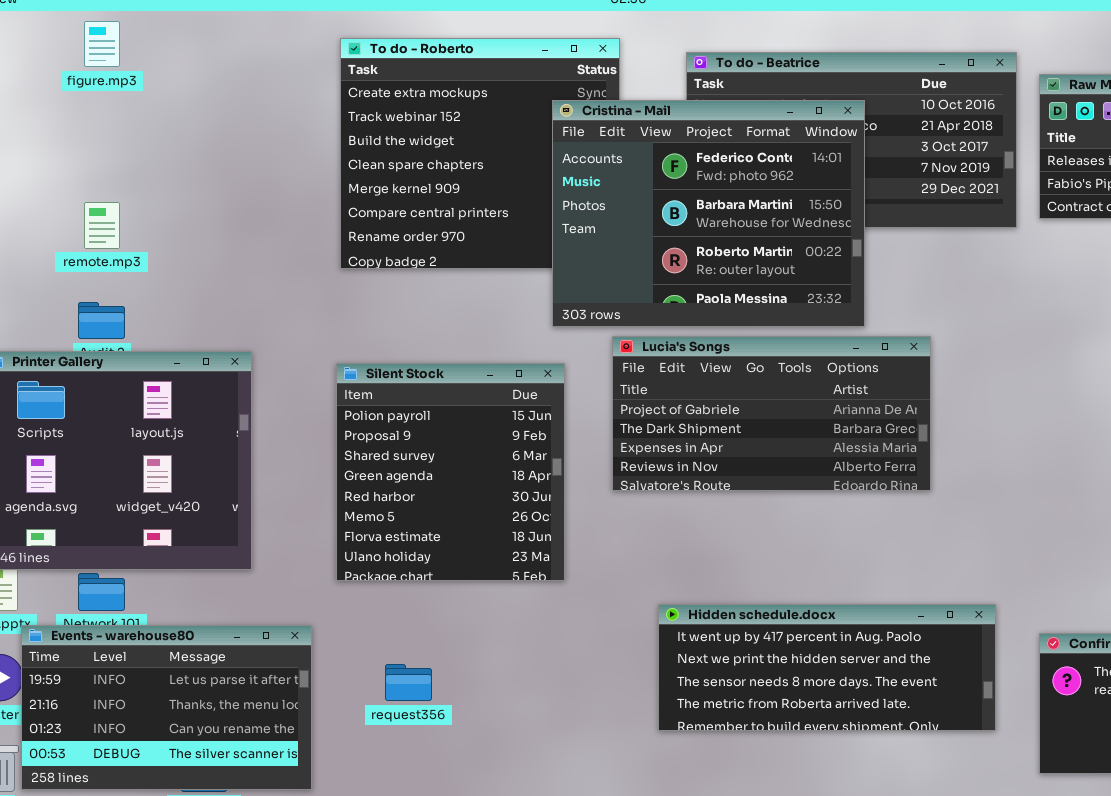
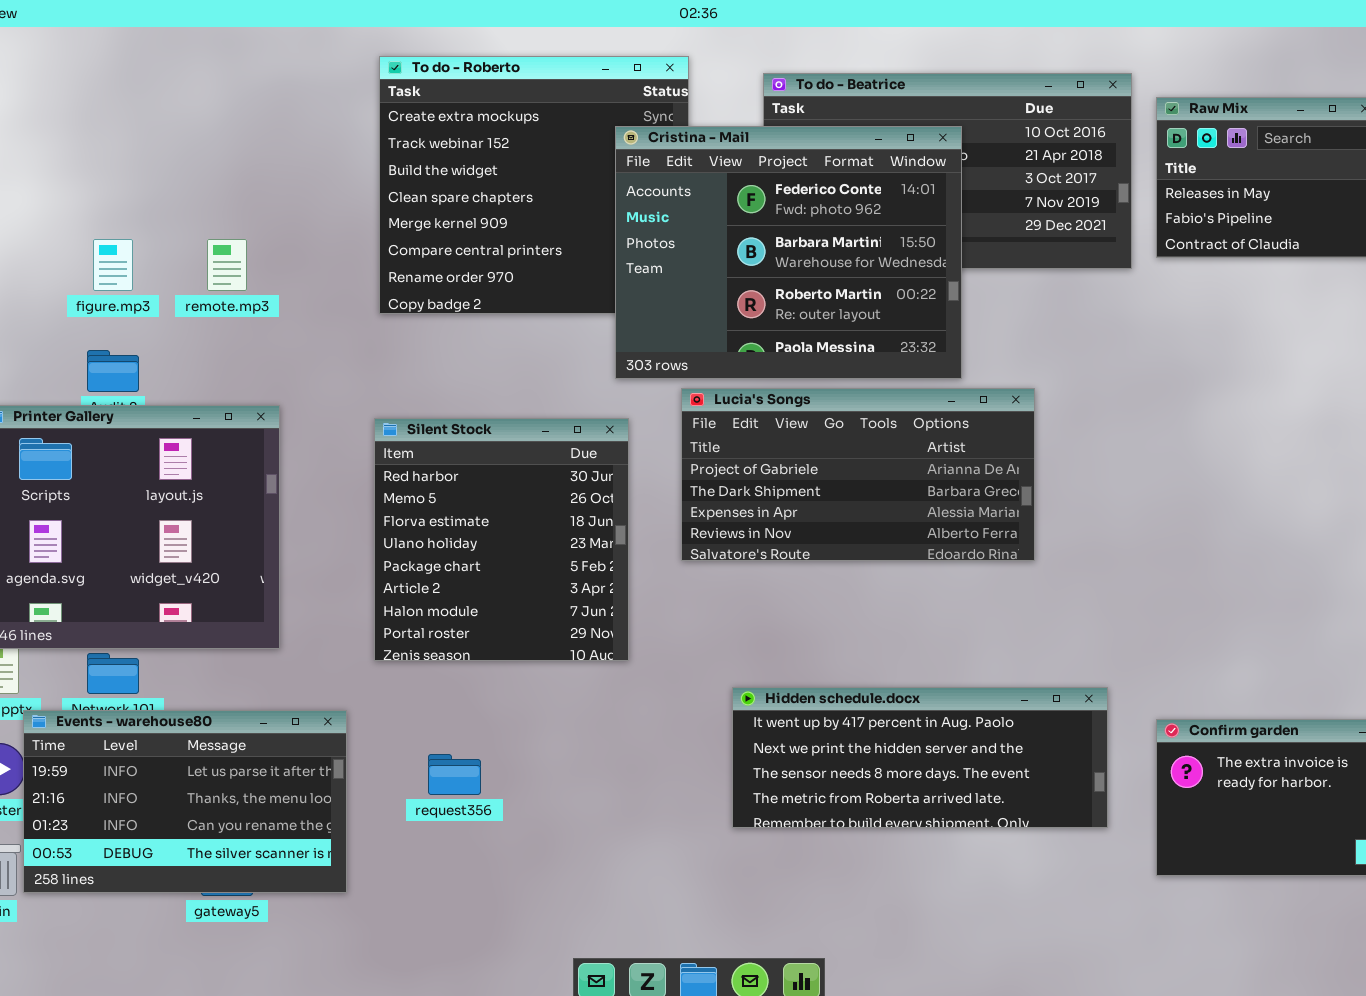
figure.mp3: [84,21,120,67] -> [93,239,133,291], moved
remote.mp3: [84,202,120,249] -> [207,239,247,291], moved
Silent Stock: [336,363,565,581] -> [374,418,629,661], scrolled down 4 rows

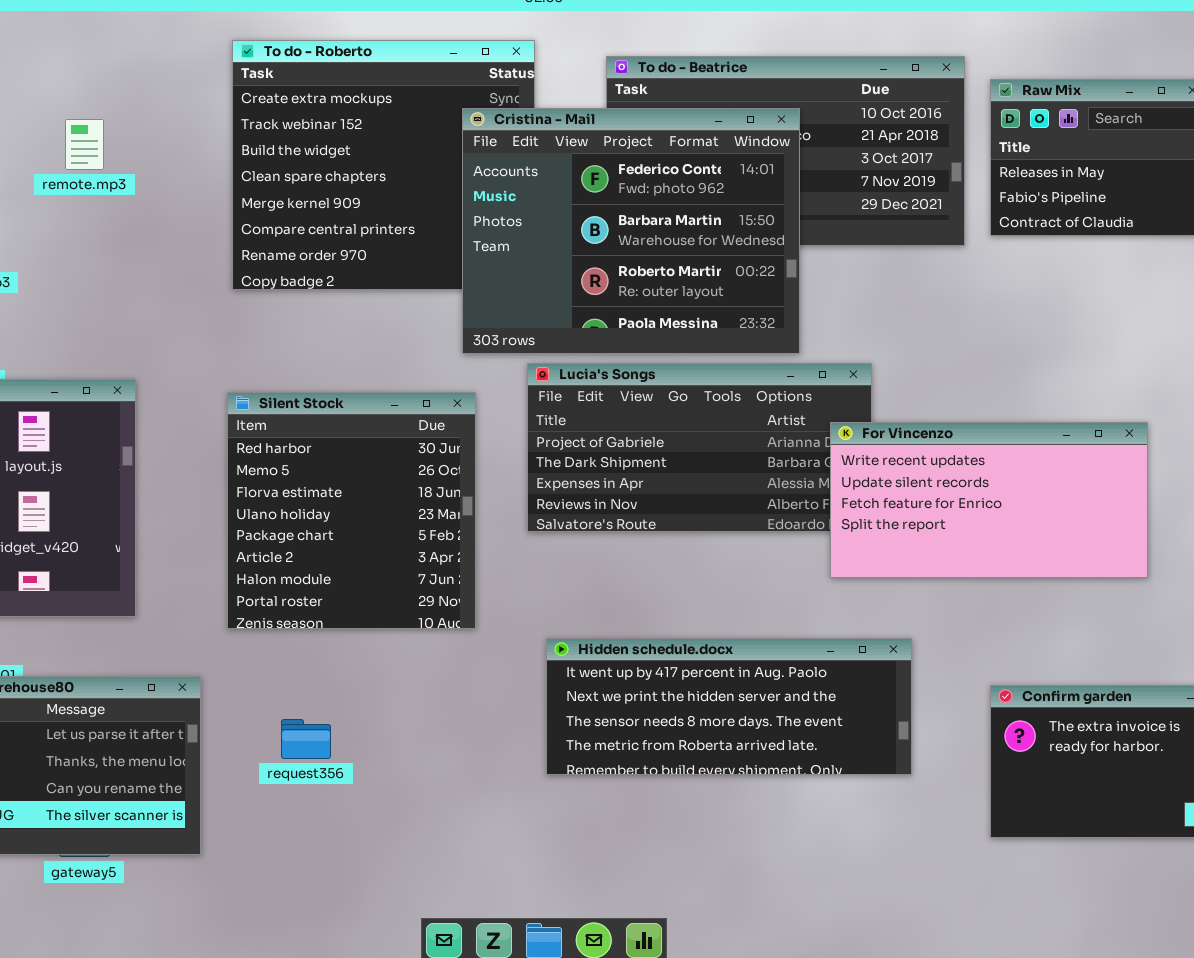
remote.mp3: [207,239,247,291] -> [65,119,104,170], moved
For Vincenzo: none -> [830,422,1148,578], opened
Hidden schedule.docx: [732,687,1108,828] -> [546,638,912,775], moved

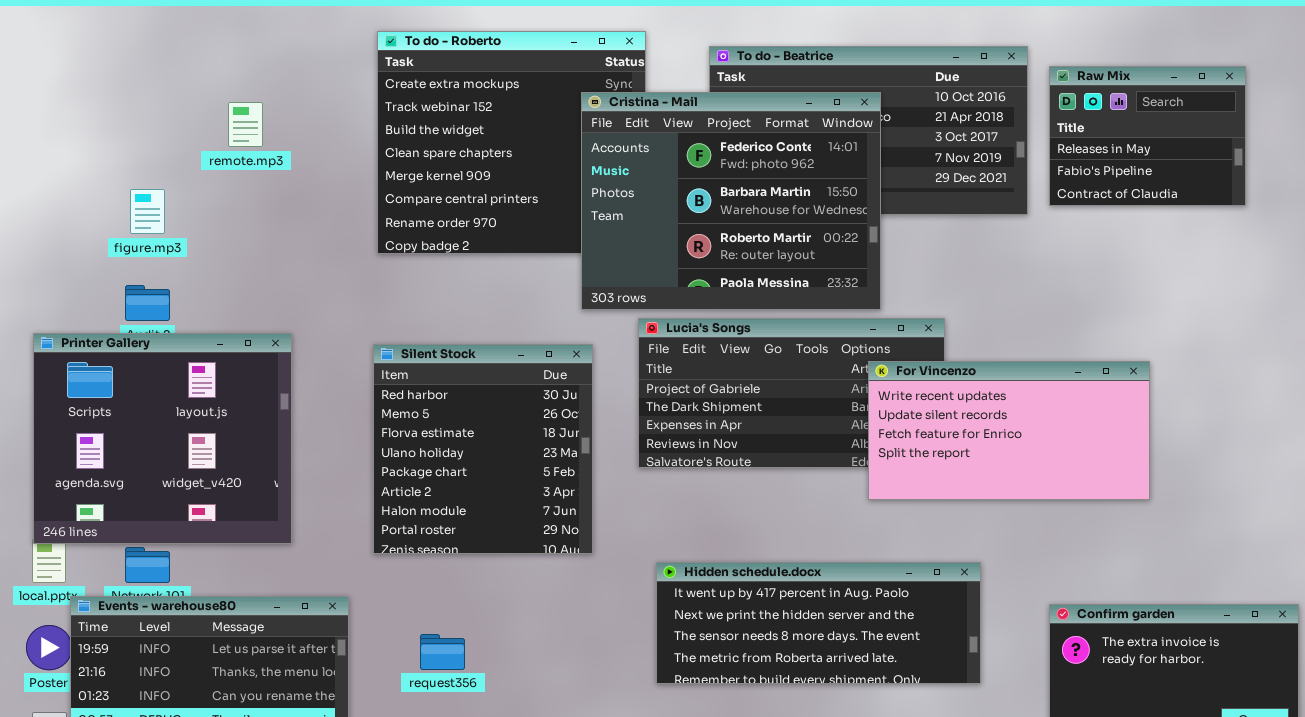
For Vincenzo: [830,422,1148,578] -> [868,361,1150,500], moved

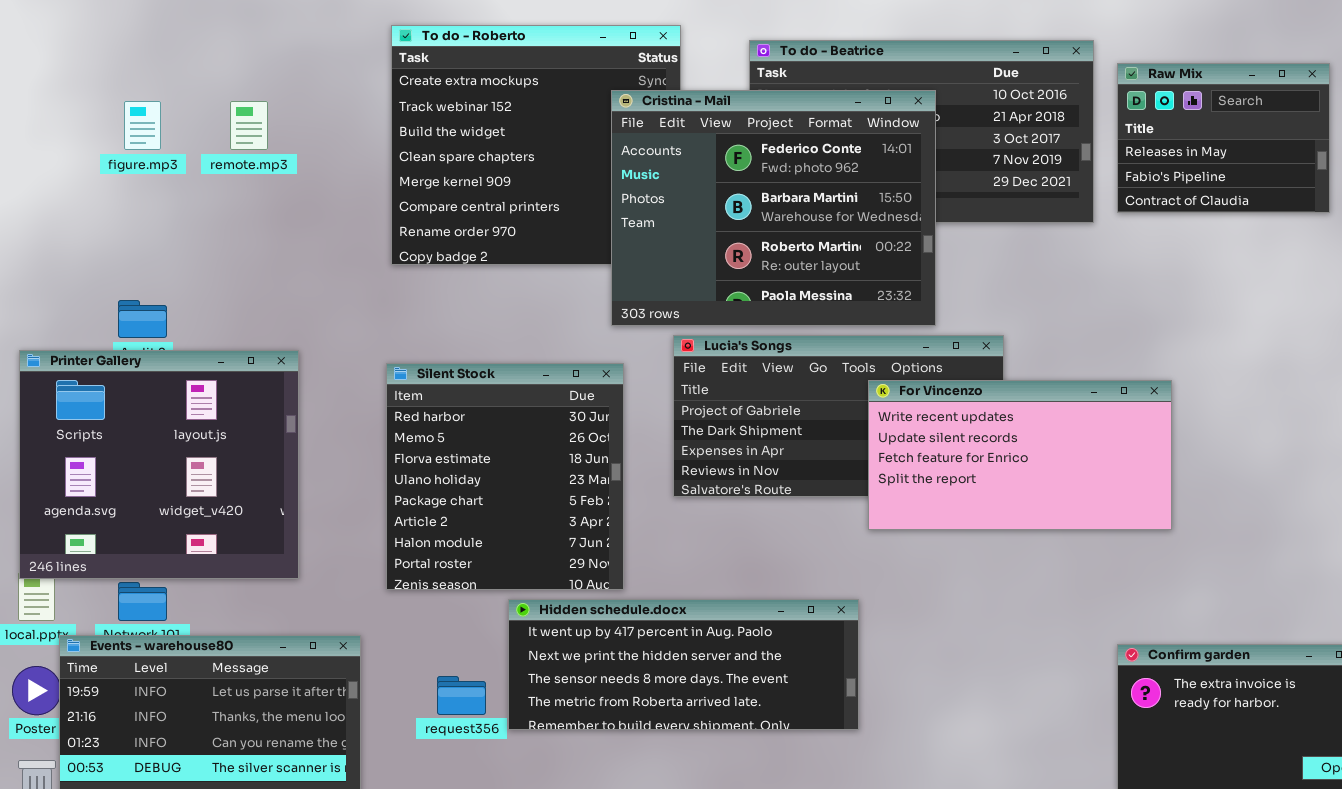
figure.mp3: [130,189,165,234] -> [124,101,161,150], moved
For Vincenzo: [868,361,1150,500] -> [868,380,1172,530], moved
Hidden schedule.docx: [656,562,981,684] -> [508,599,859,730], moved

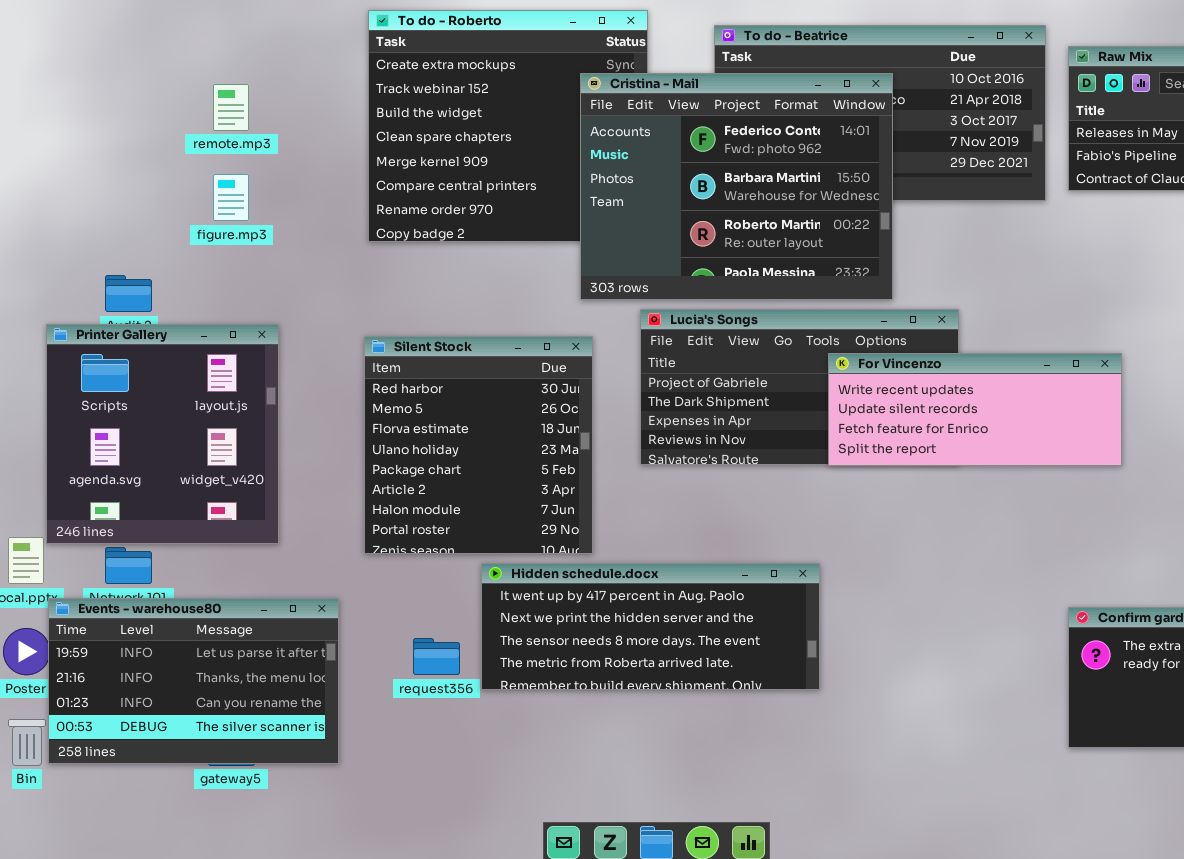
figure.mp3: [124,101,161,150] -> [213,174,249,221], moved
Printer Gallery: [19,350,299,579] -> [46,324,279,544], resized
For Vincenzo: [868,380,1172,530] -> [828,353,1122,466], resized

